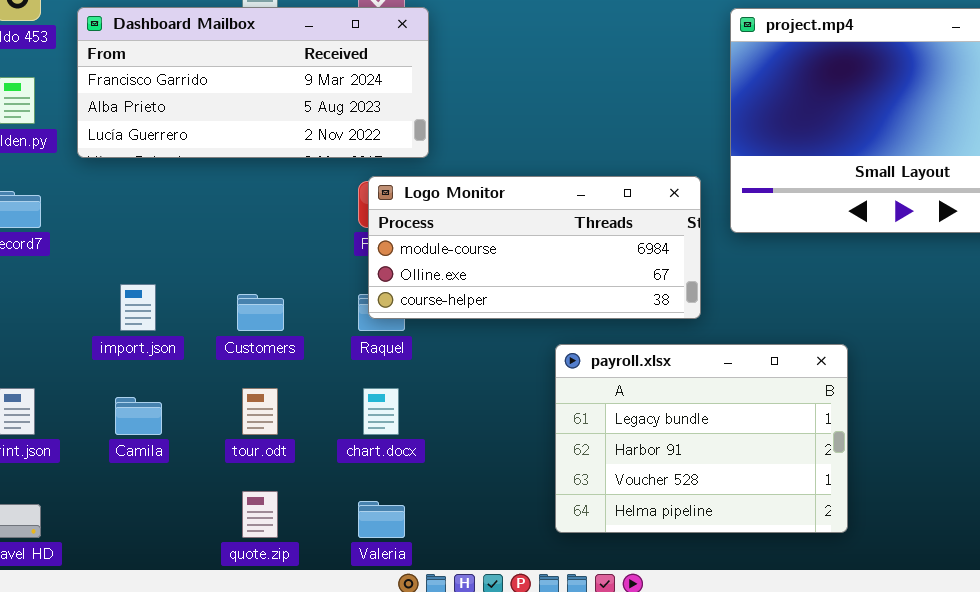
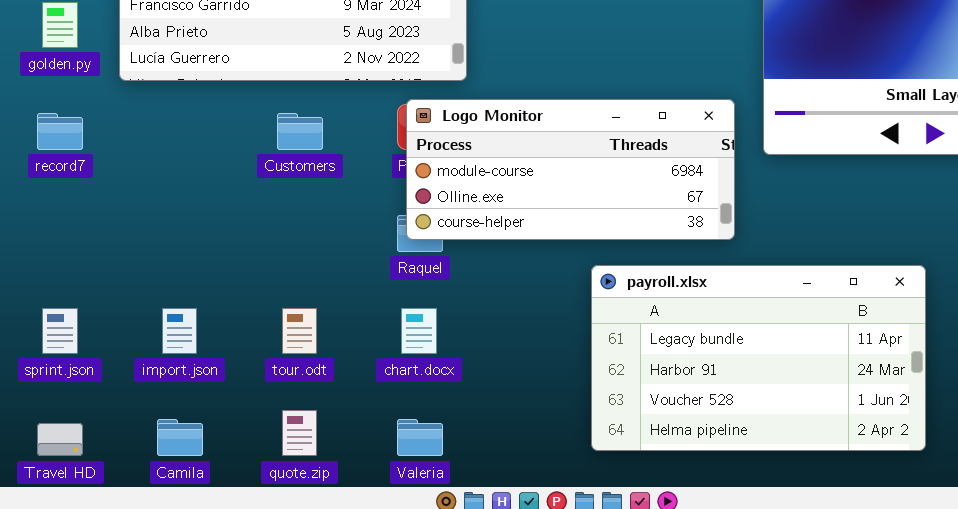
import.json: [120,284,156,331] -> [162,308,197,354], moved
Customers: [237,294,284,331] -> [277,113,323,150], moved
payroll.xlsx: [555,344,848,533] -> [591,265,926,451], resized
Camila: [115,397,162,435] -> [157,419,203,456], moved

